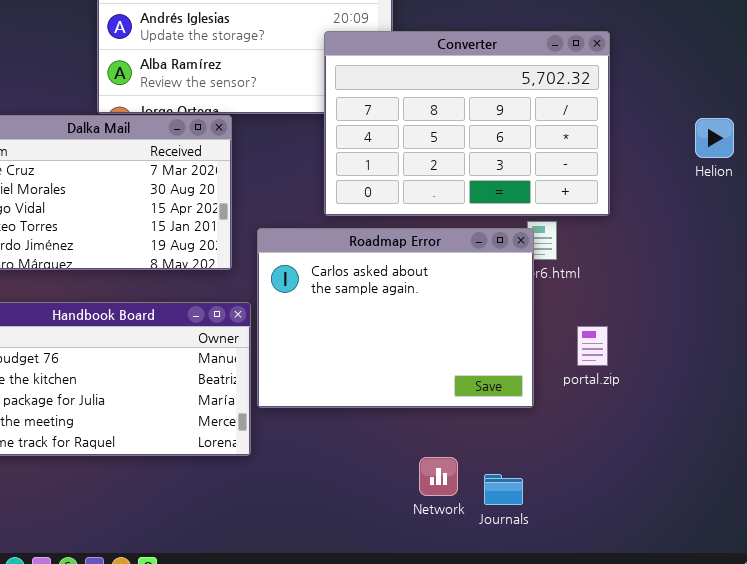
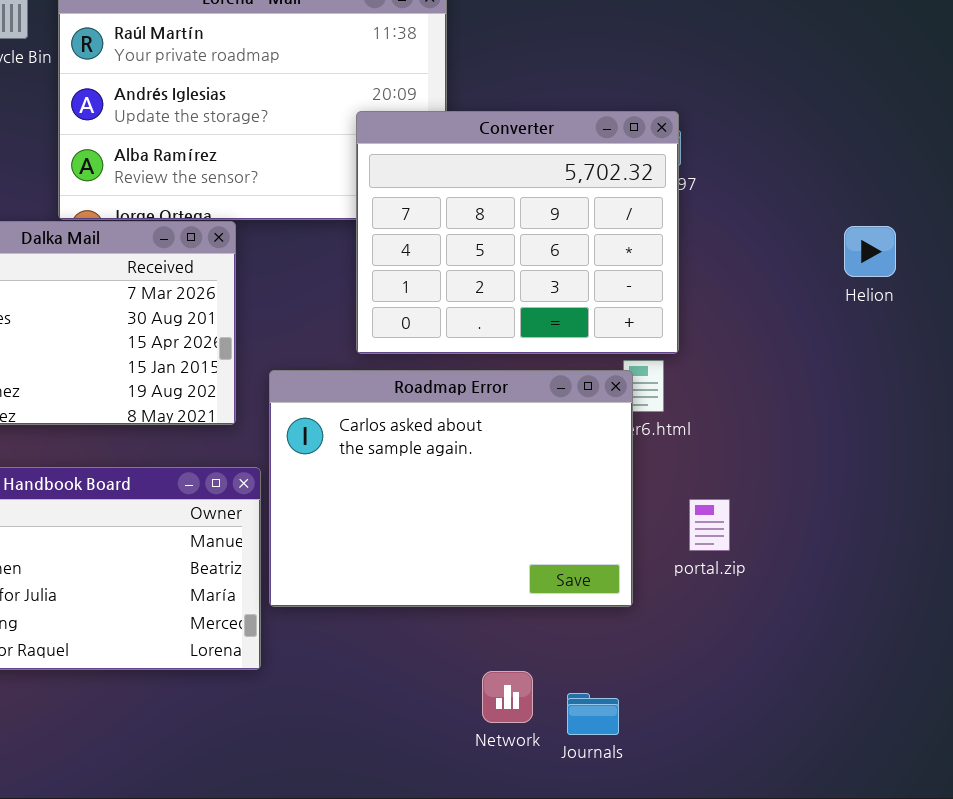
Converter: [324,31,610,216] -> [356,111,679,354], resized

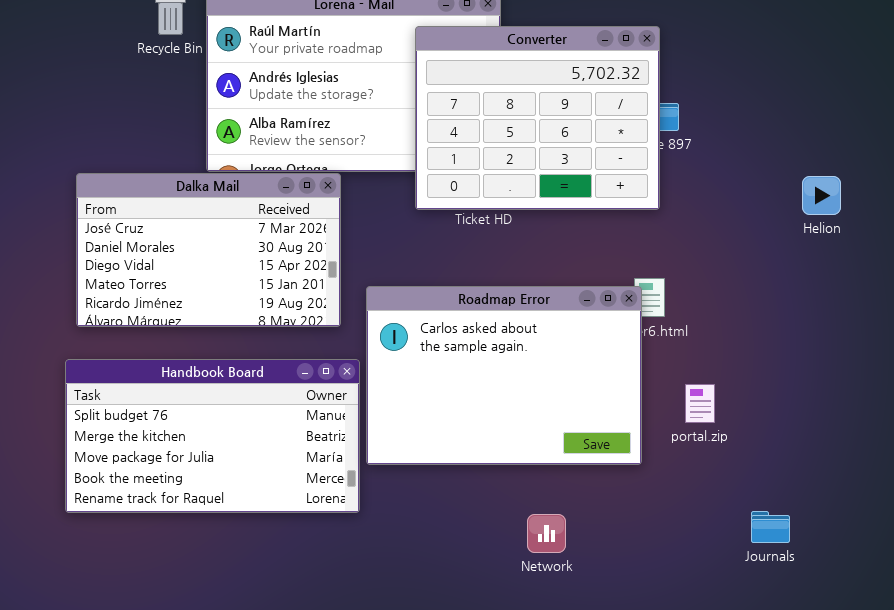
Converter: [356,111,679,354] -> [415,26,660,210], moved
Journals: [567,693,619,735] -> [751,511,790,543], moved

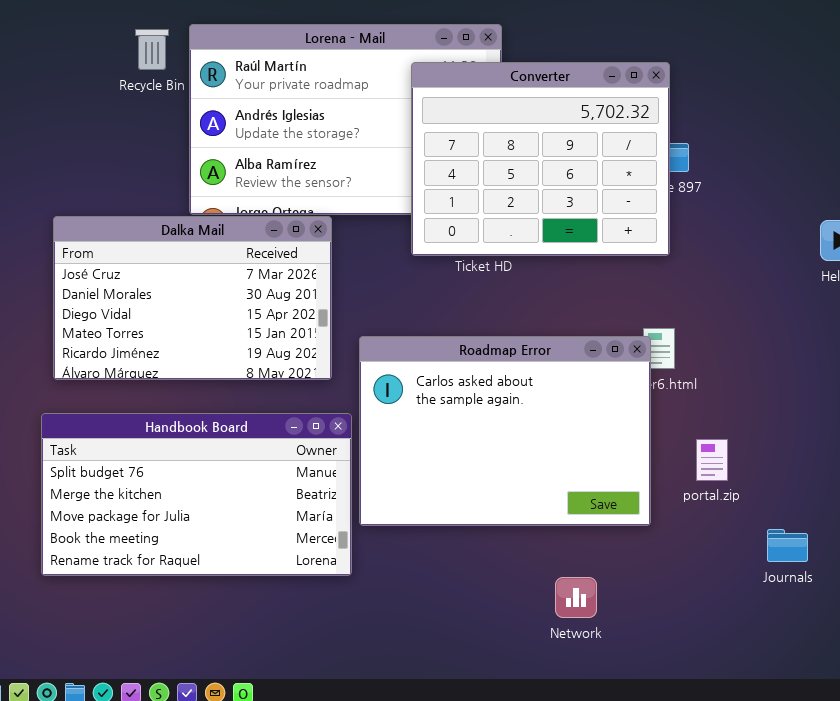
Journals: [751,511,790,543] -> [767,529,808,562], moved
Network: [527,514,566,553] -> [555,577,597,618], moved

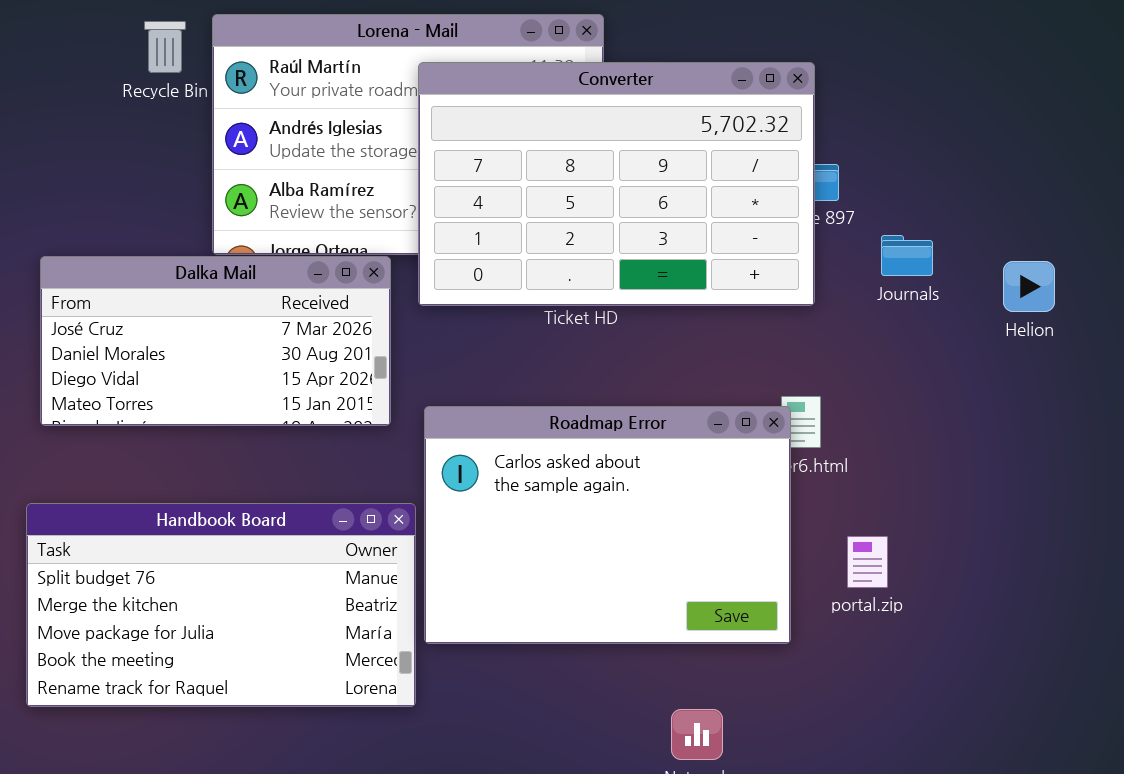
Converter: [411,62,670,256] -> [418,62,815,306], resized
Dalka Mail: [53,216,332,380] -> [40,256,391,426], resized
Journals: [767,529,808,562] -> [881,235,933,276], moved

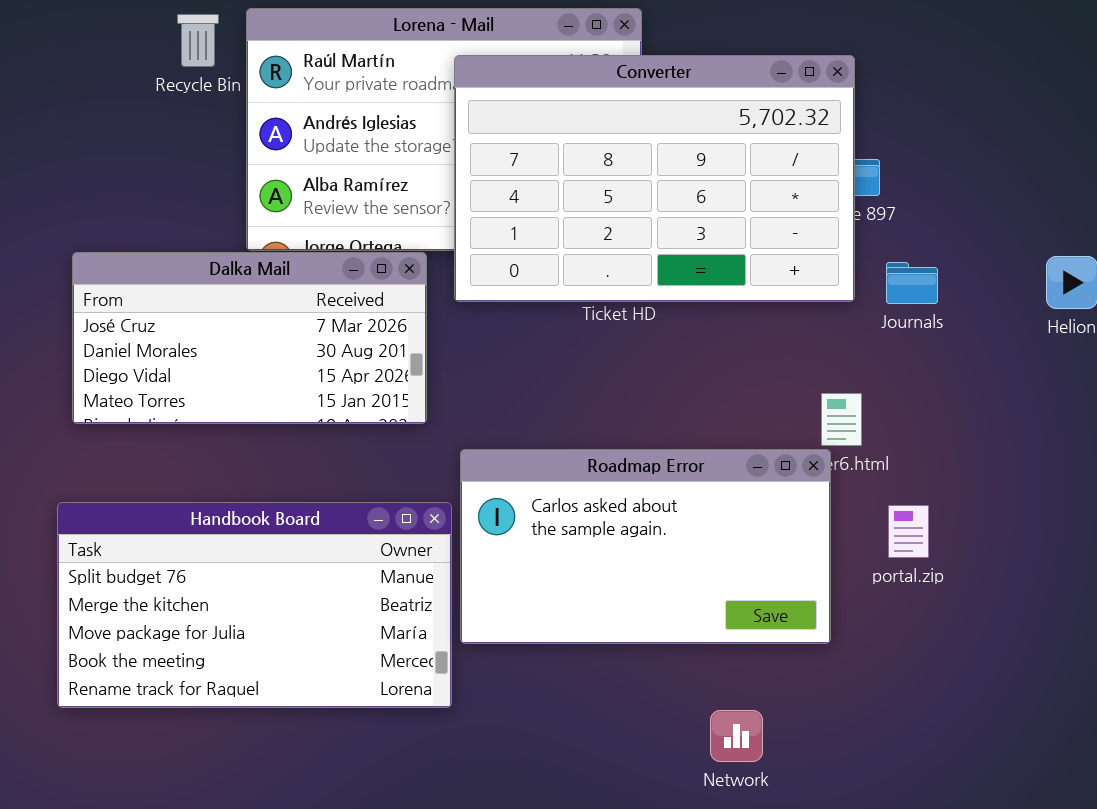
Journals: [881,235,933,276] -> [886,262,938,304], moved
Roadmap Error: [424,406,791,644] -> [460,449,831,644], resized
portal.zip: [847,536,888,588] -> [888,505,929,558], moved

